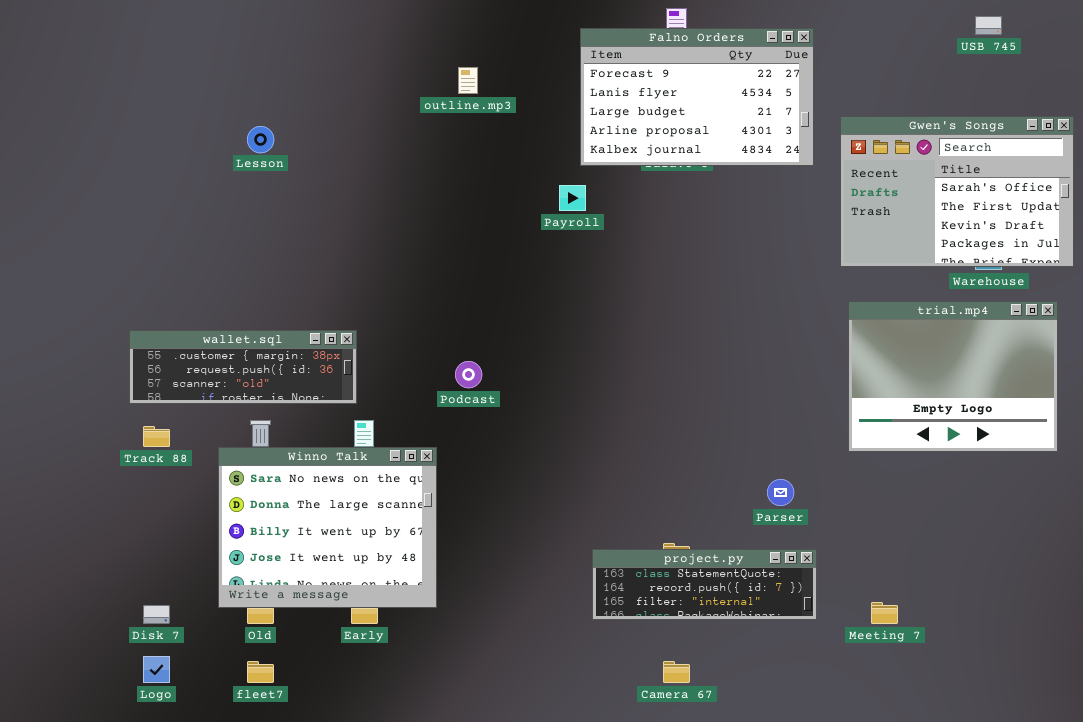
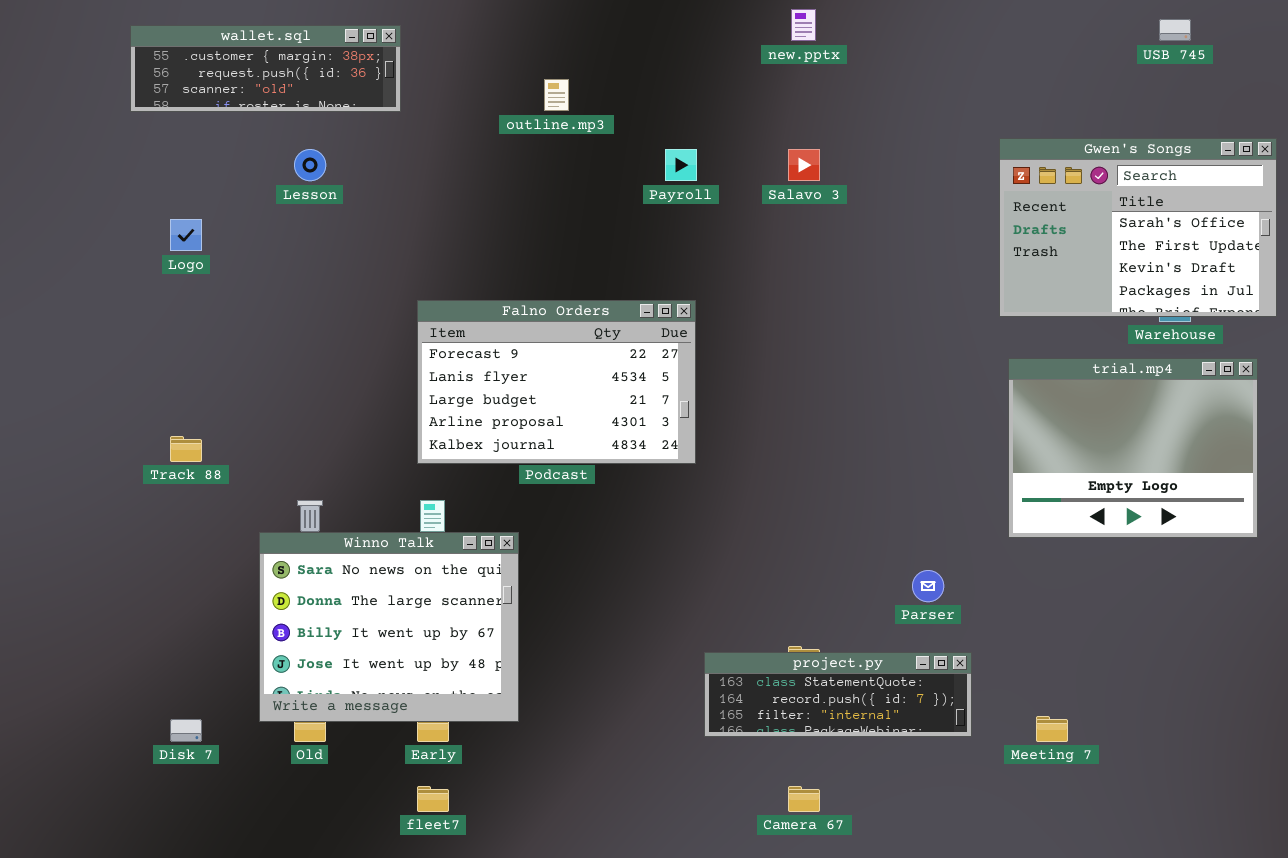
Falno Orders: [580,28,814,166] -> [417,300,696,464], moved
Payroll: [559,185,586,211] -> [665,149,697,181], moved
wallet.sql: [129,330,357,404] -> [130,25,401,112], moved
Track 88: [143,426,170,447] -> [170,436,202,462], moved
Logo: [143,656,170,683] -> [170,219,202,251], moved
fleet7: [247,661,274,683] -> [417,786,449,812], moved

